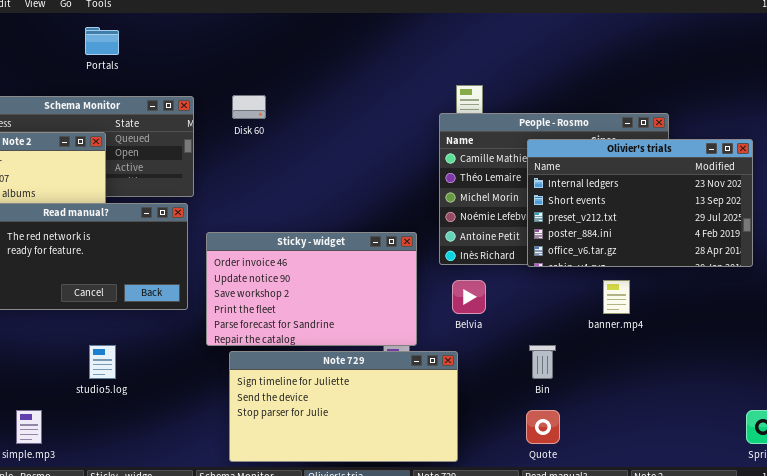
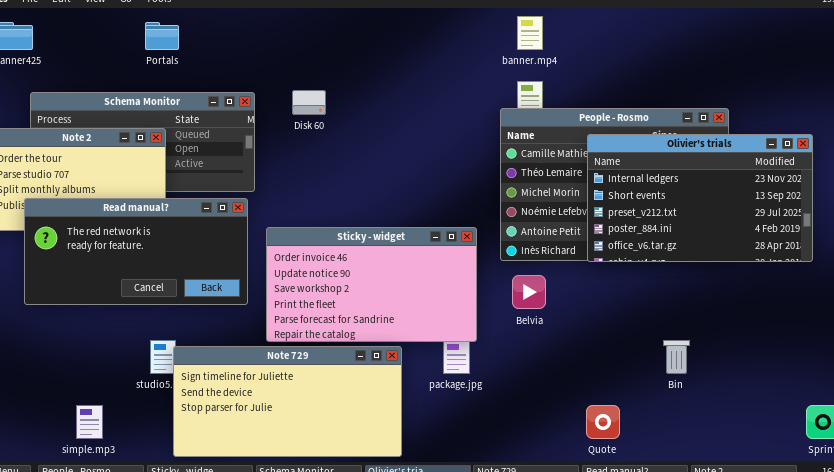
banner.mp4: [603,280,630,314] -> [517,16,543,50], moved
Bin: [529,345,556,379] -> [663,340,690,374], moved
Note 729: [229,351,458,462] -> [173,346,402,457], moved

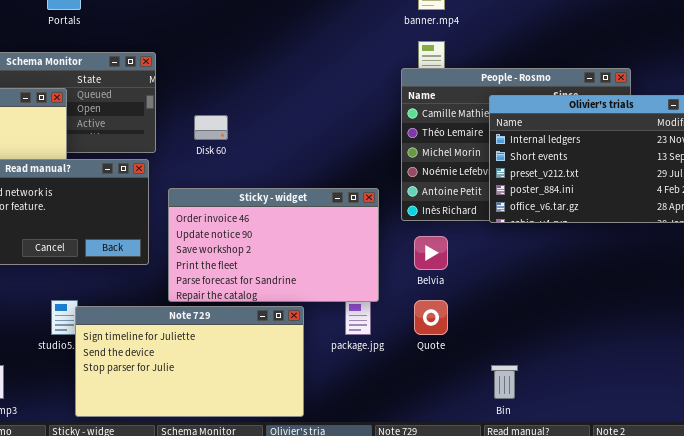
Disk 60: [292,90,326,115] -> [194,115,228,140], moved
Bin: [663,340,690,374] -> [491,365,518,399], moved
Quote: [586,405,620,439] -> [414,300,448,335], moved

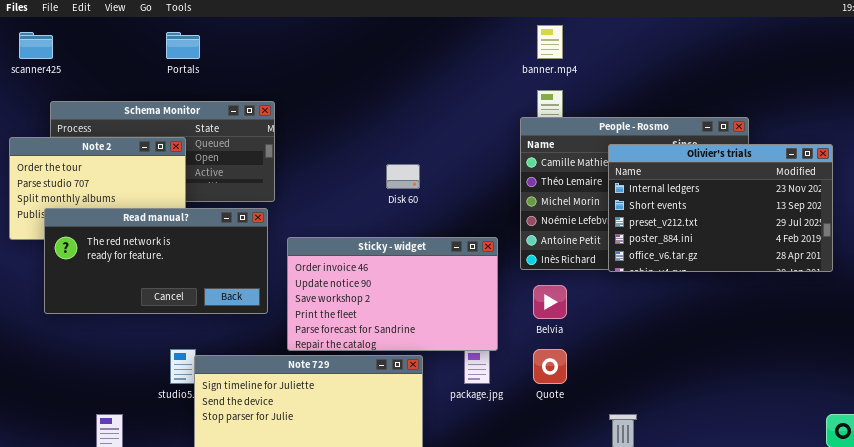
Disk 60: [194,115,228,140] -> [386,164,420,189], moved

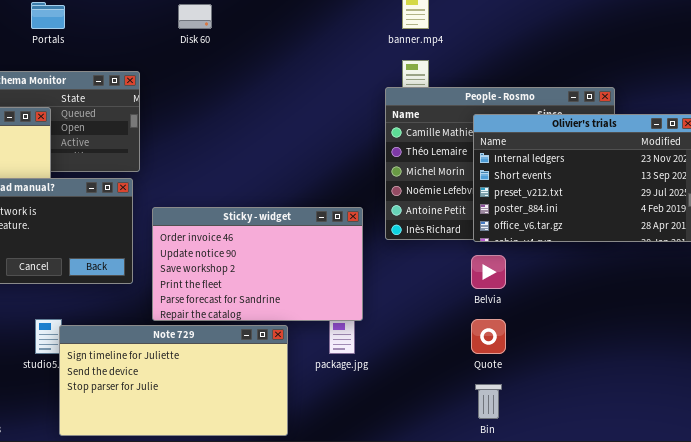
Disk 60: [386,164,420,189] -> [178,4,212,29], moved
Belvia: [533,285,567,319] -> [471,255,506,289], moved
Quote: [533,349,567,384] -> [471,319,506,354], moved

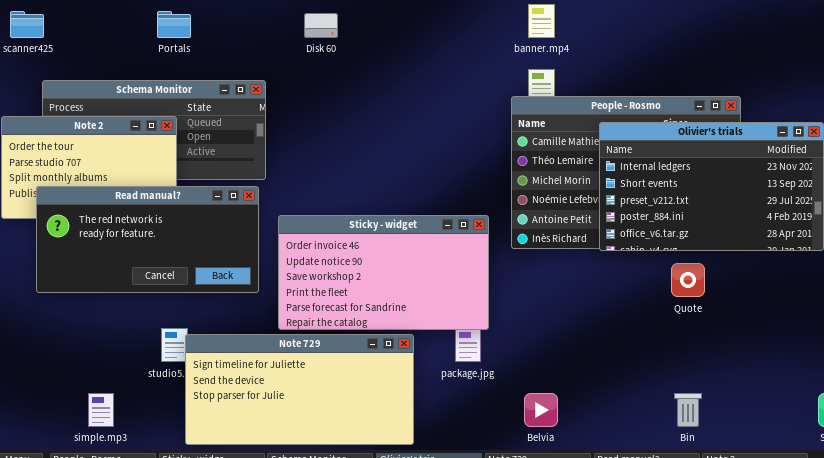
Belvia: [471,255,506,289] -> [524,393,558,427], moved
Quote: [471,319,506,354] -> [671,263,705,297], moved
Bin: [475,384,502,419] -> [674,393,702,427], moved

